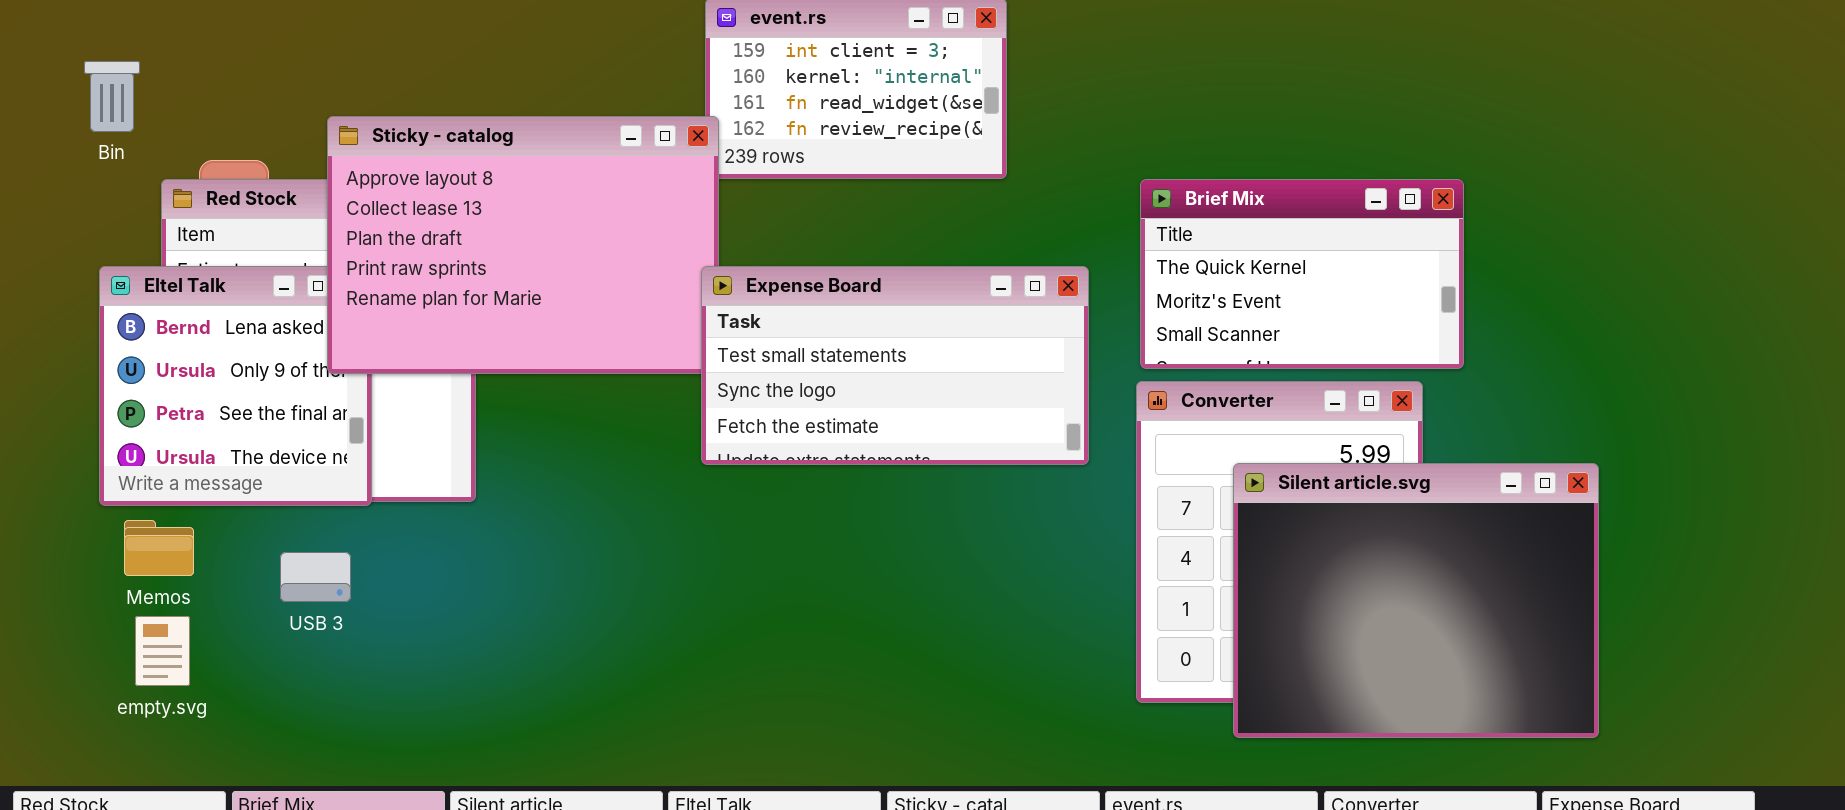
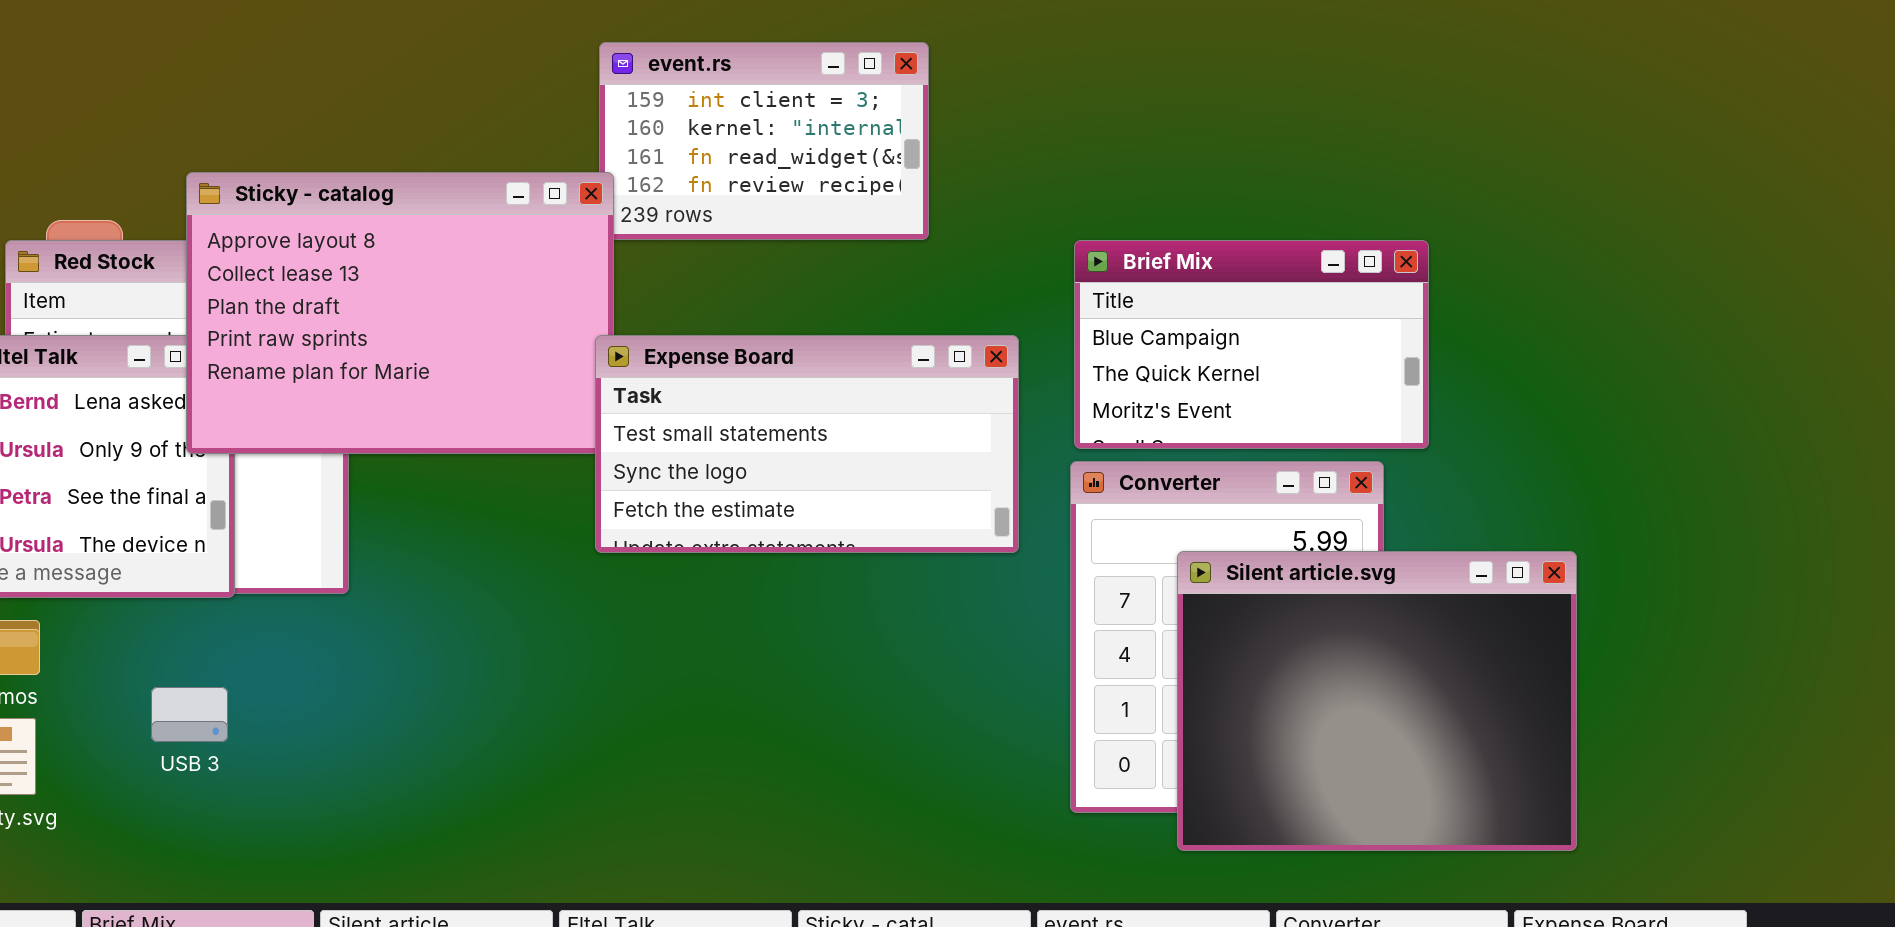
Brief Mix: [1140,179,1464,369] -> [1074,240,1429,449], scrolled up 1 row
USB 3: [280,552,351,602] -> [151,687,228,742], moved

